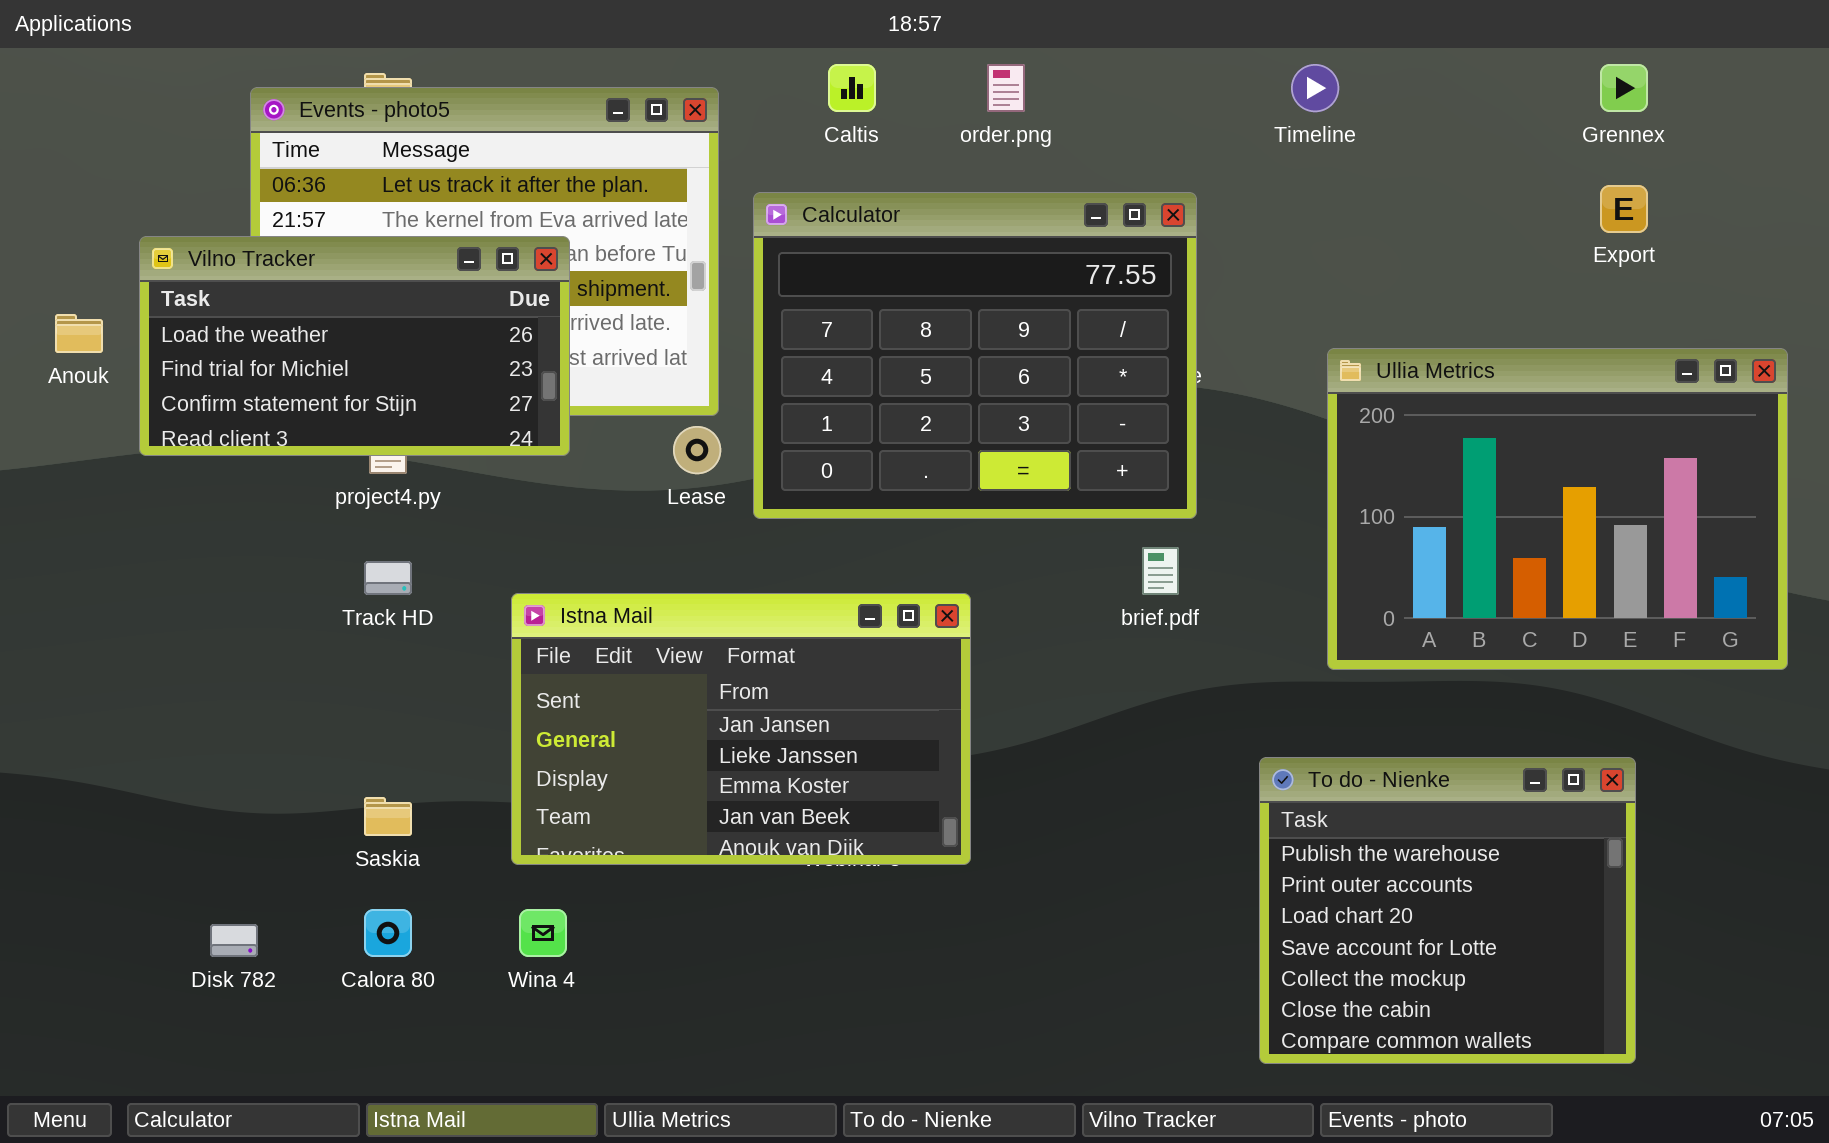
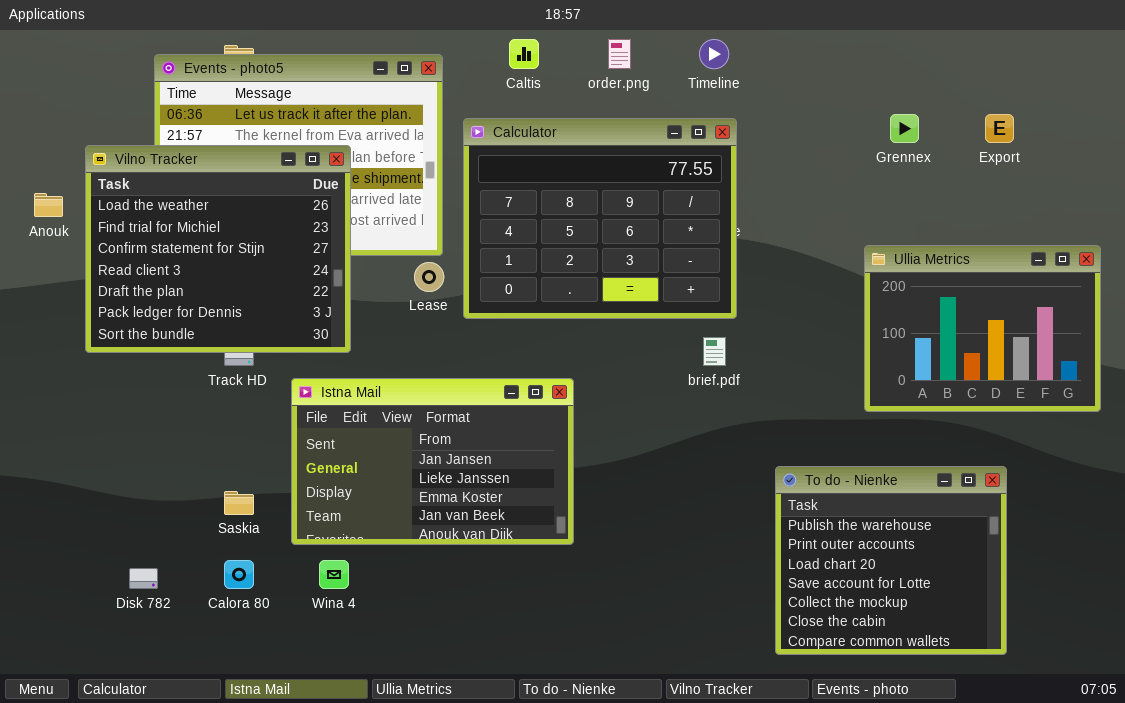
Timeline: [1291,64,1339,112] -> [699,39,729,69], moved
Grennex: [1600,64,1648,112] -> [890,114,919,143], moved
Vilno Tracker: [139,236,570,456] -> [85,145,351,353], resized
Ullia Metrics: [1327,348,1788,670] -> [864,245,1101,412], resized
Istna Mail: [511,593,971,865] -> [291,378,574,545], moved

